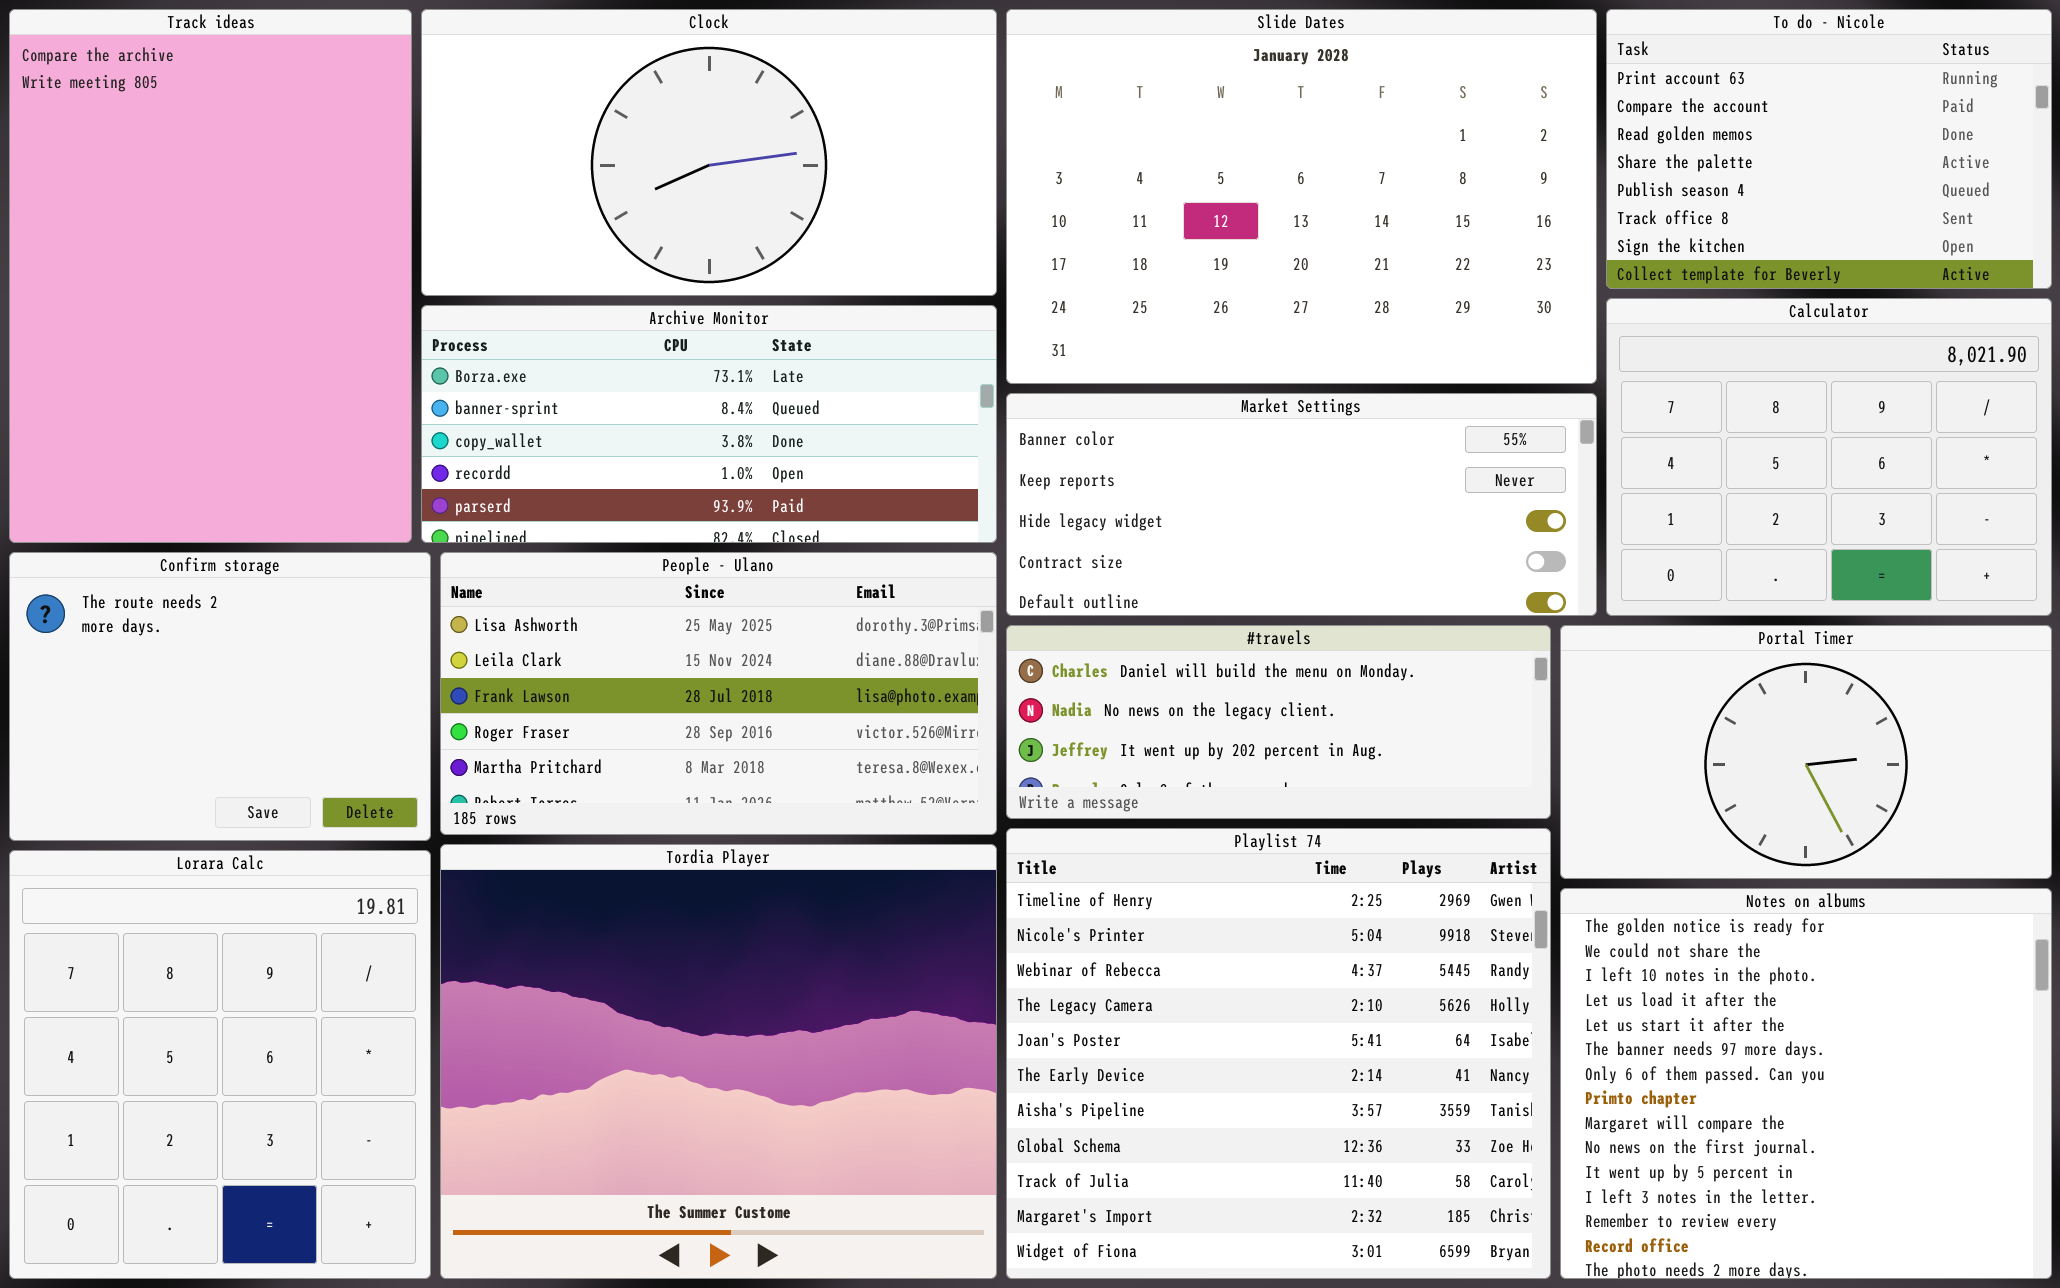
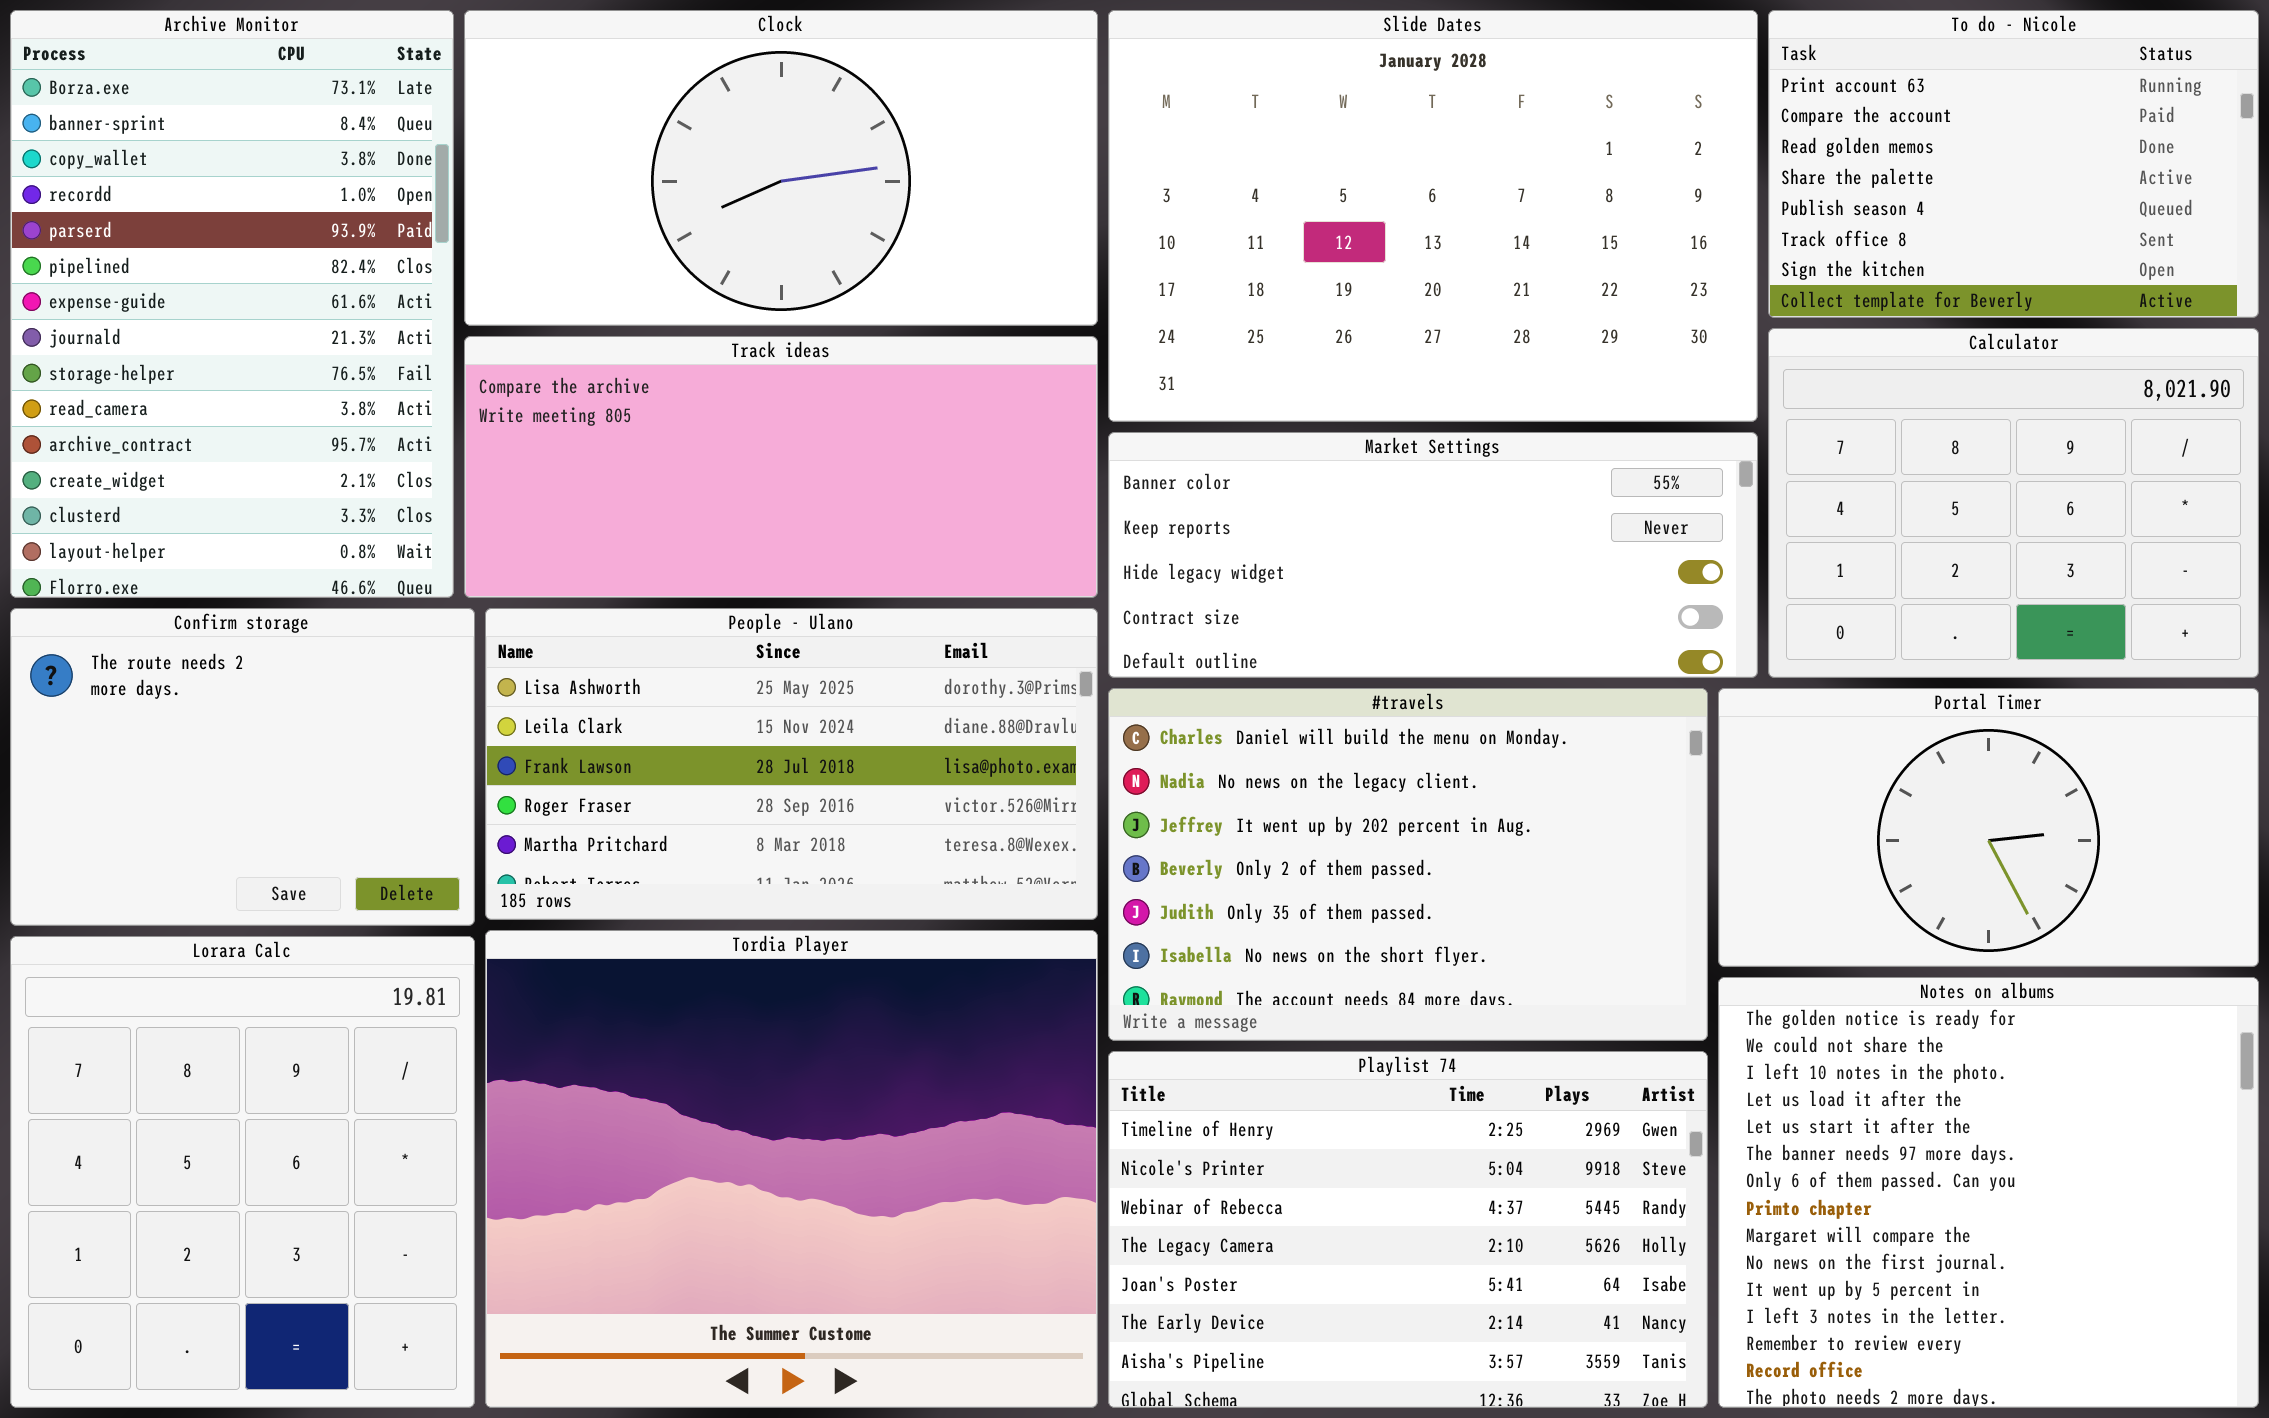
Track ideas: [9,9,412,543] -> [464,336,1098,598], moved, resized
Archive Monitor: [421,305,997,543] -> [10,10,454,598], moved, resized
#travels: [1006,625,1551,819] -> [1108,688,1708,1041], resized
Playlist 74: [1006,828,1551,1279] -> [1108,1051,1708,1408], resized

